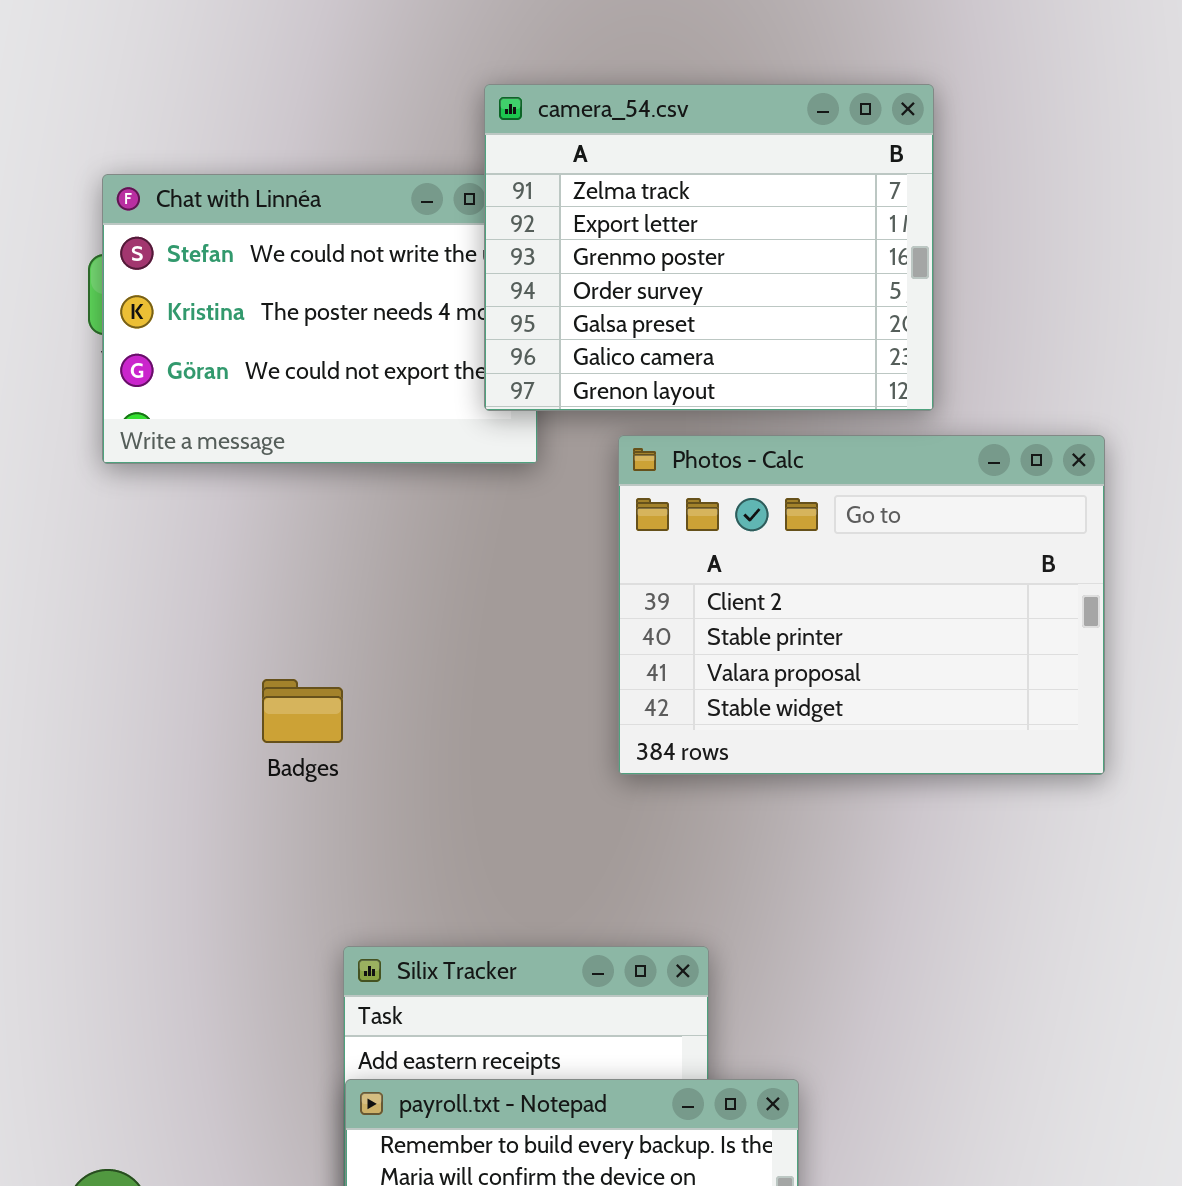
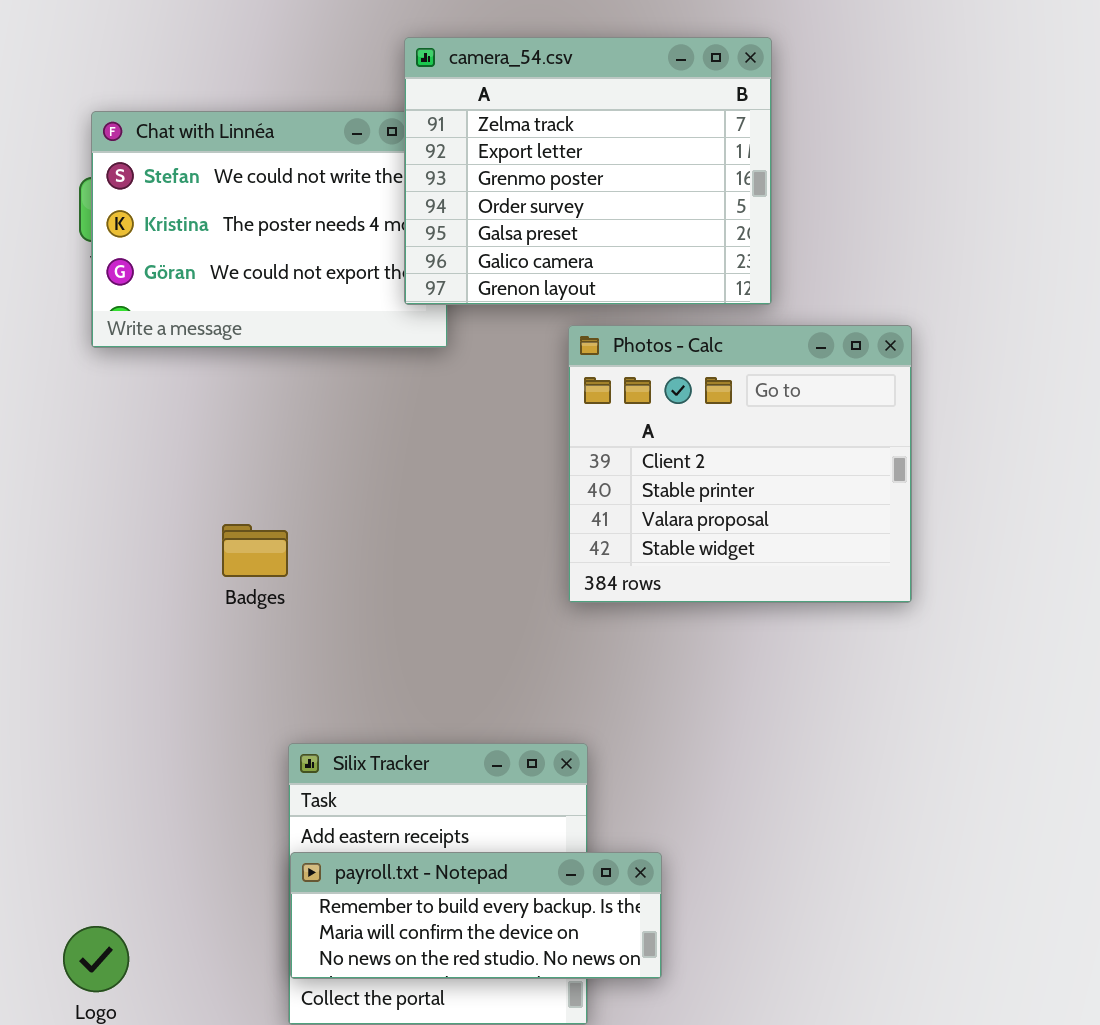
Photos - Calc: [618,435,1105,775] -> [568,325,912,603], resized

